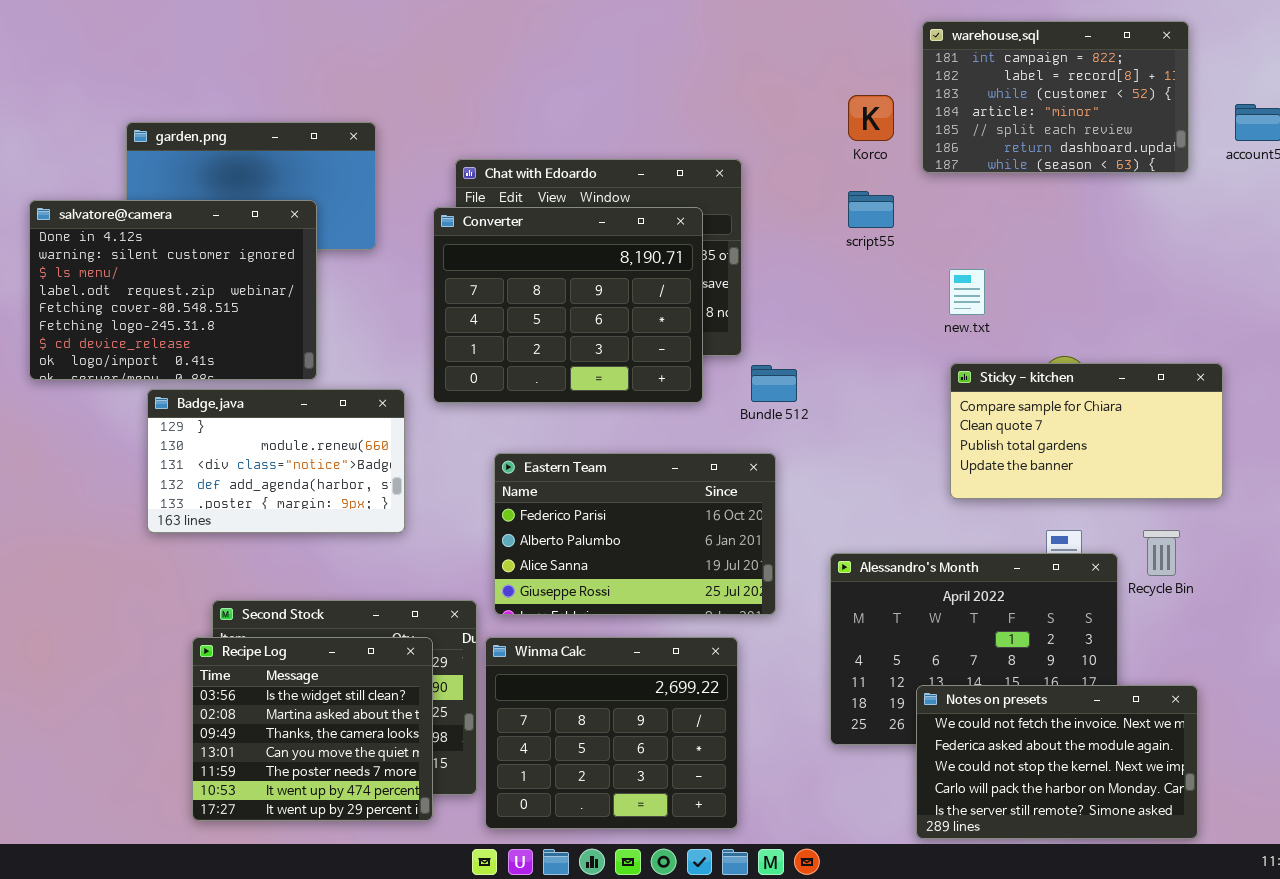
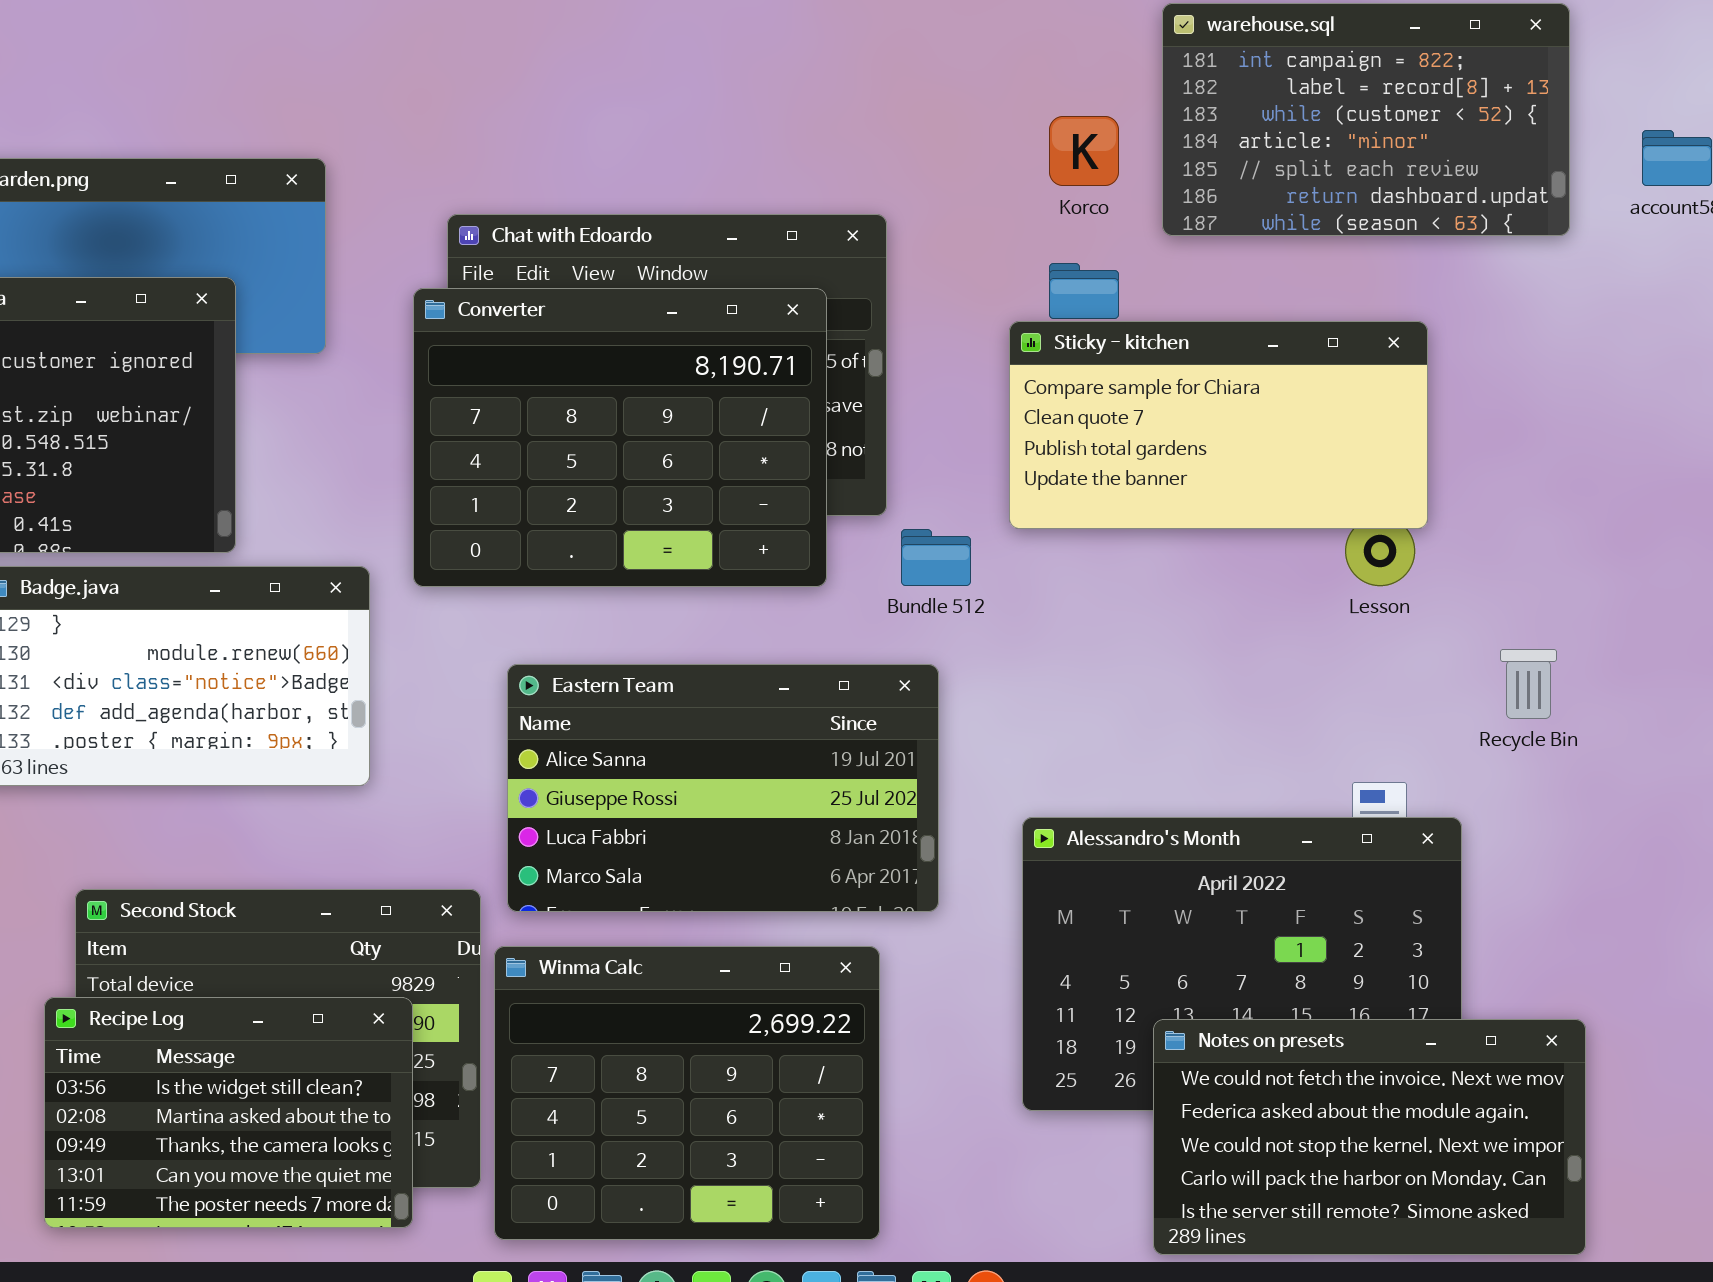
Sticky - kitchen: [950,363,1223,499] -> [1009,321,1428,529], moved
Eastern Team: [494,453,776,615] -> [507,664,939,912], scrolled down 2 rows
Recycle Bin: [1143,530,1180,576] -> [1500,649,1557,719], moved
Recipe Log: [192,637,433,821] -> [44,997,413,1228], resized

